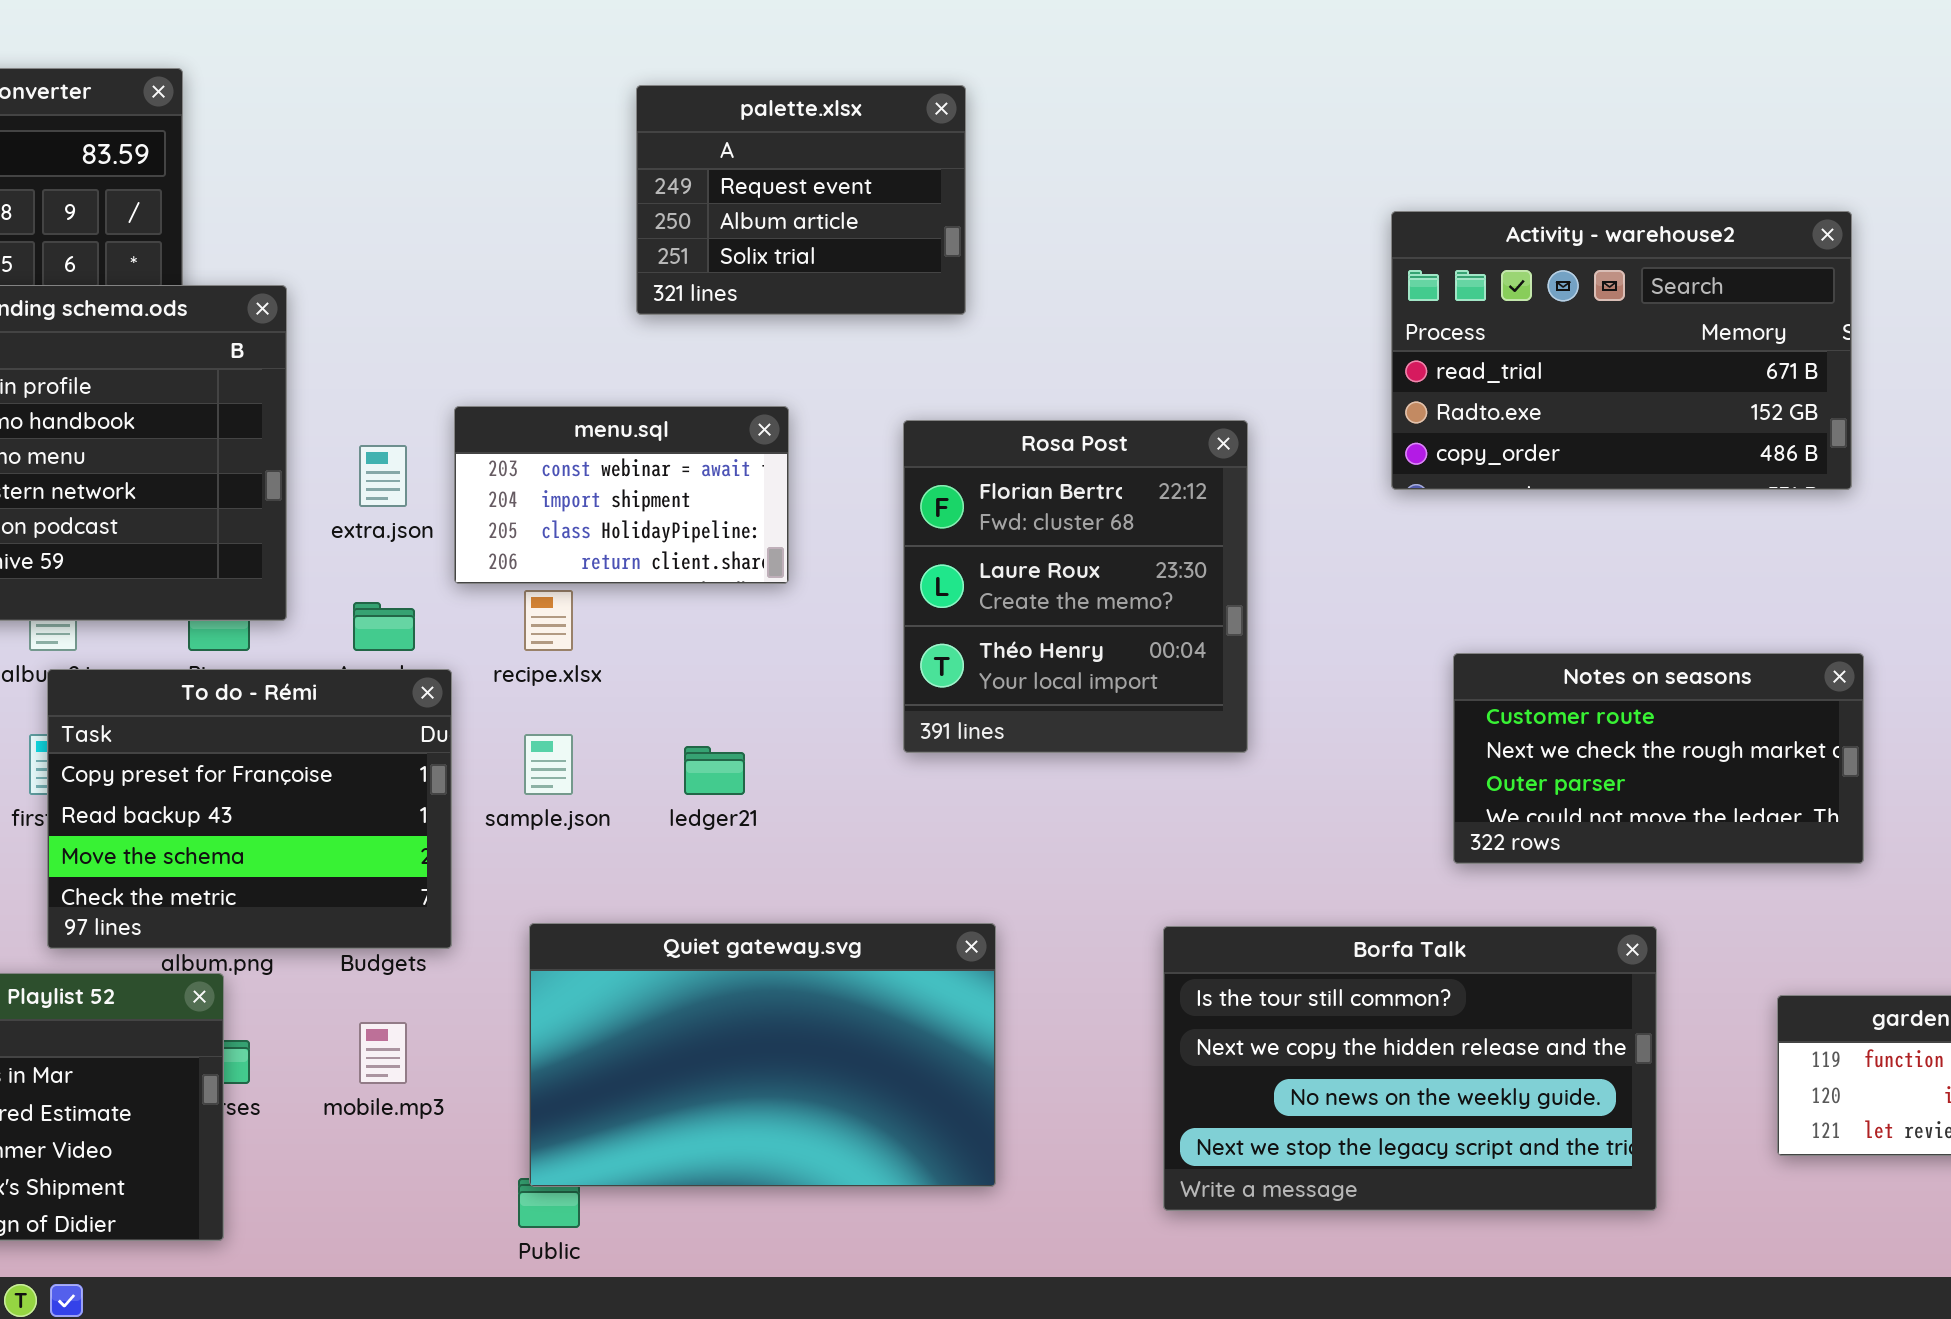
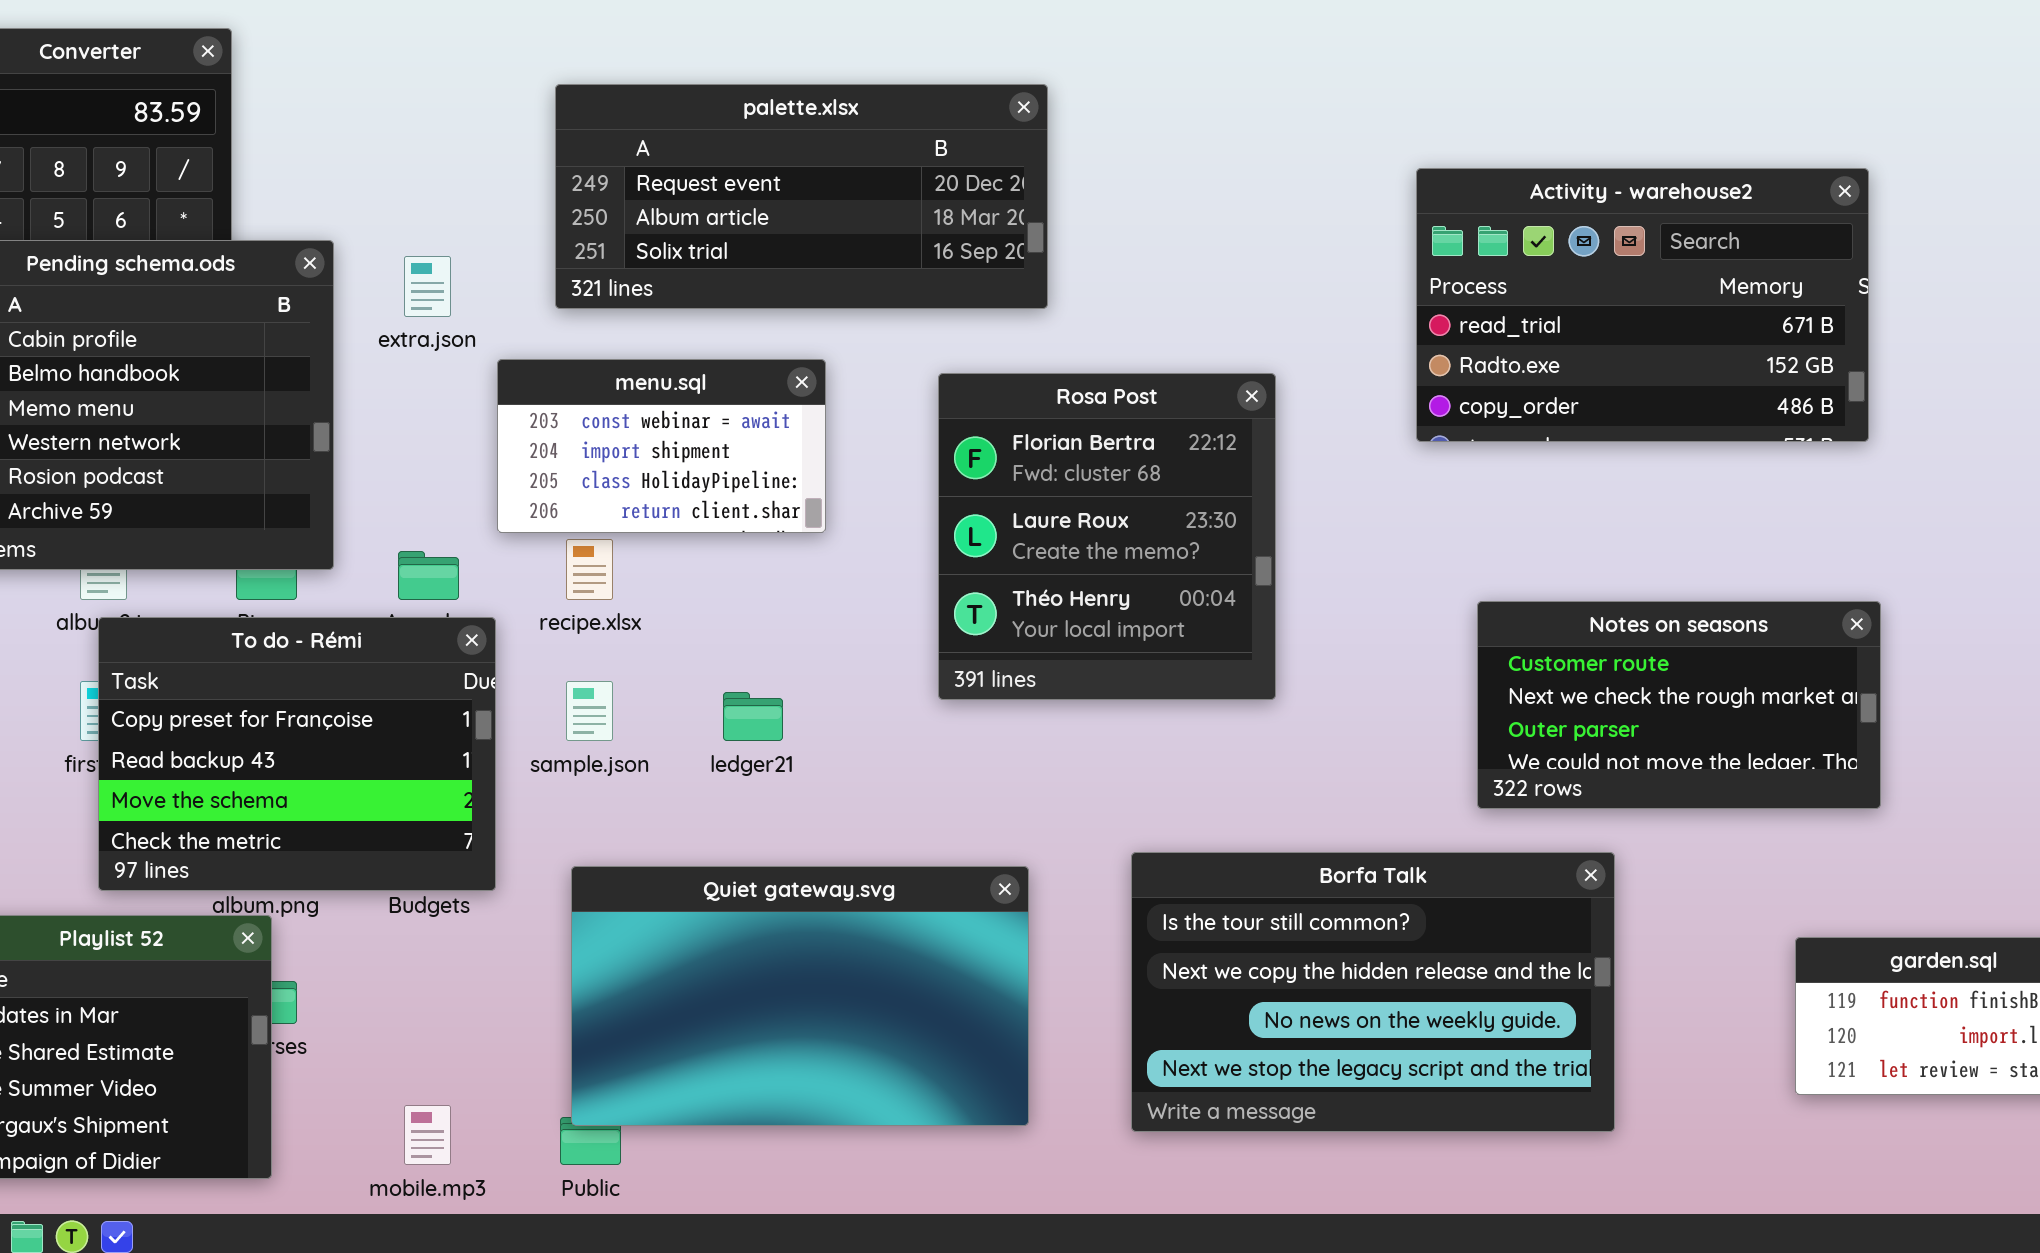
palette.xlsx: [636,85,966,315] -> [555,84,1048,309], moved, resized
extra.json: [359,445,407,507] -> [404,256,451,317], moved
Borfa Talk: [1163,926,1657,1211] -> [1131,852,1615,1132], moved
mobile.mp3: [359,1022,407,1084] -> [404,1105,451,1165], moved

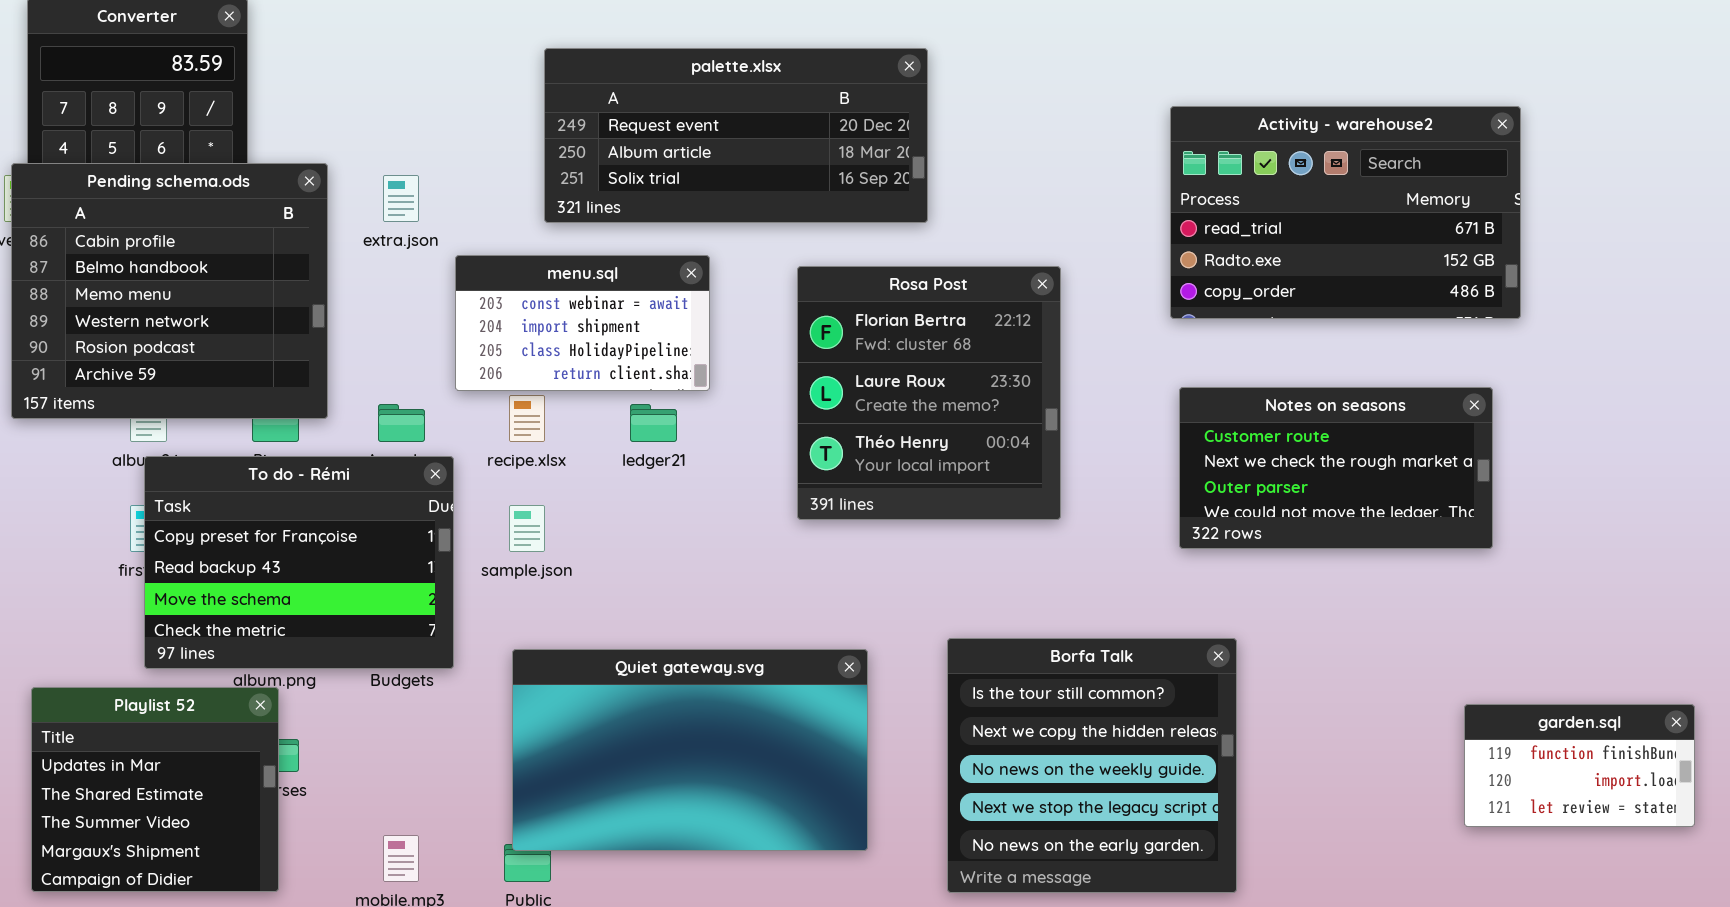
palette.xlsx: [555,84,1048,309] -> [544,48,928,223], moved
Notes on seasons: [1477,601,1881,809] -> [1179,387,1493,549], moved
ledger21: [723,692,783,741] -> [630,404,677,442], moved
Borfa Talk: [1131,852,1615,1132] -> [947,638,1237,893], resized

